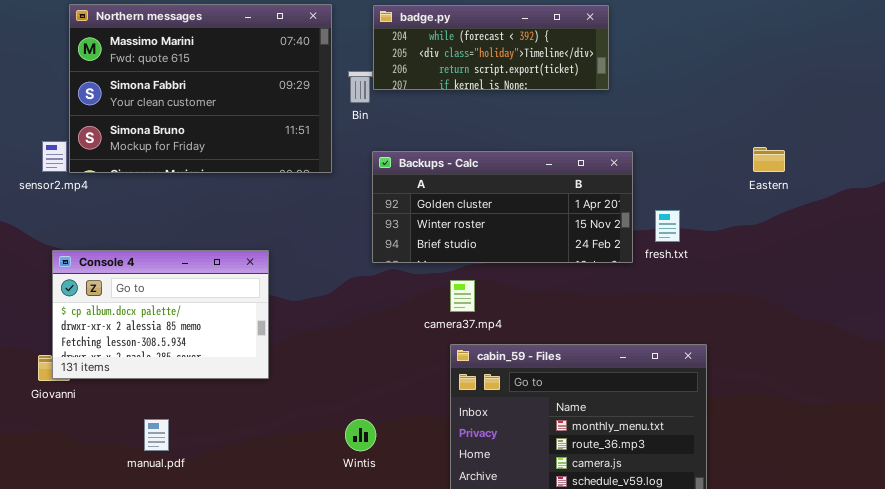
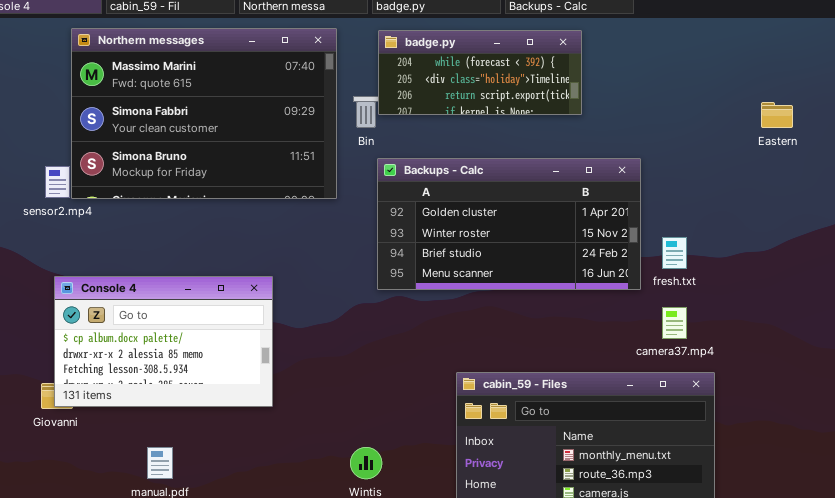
badge.py: [373,5,609,90] -> [378,30,582,115], resized
Eastern: [753,147,785,172] -> [761,102,793,128], moved
Backups - Calc: [372,151,633,263] -> [377,158,641,290], resized
camera37.mp4: [450,280,475,312] -> [662,307,687,339], moved

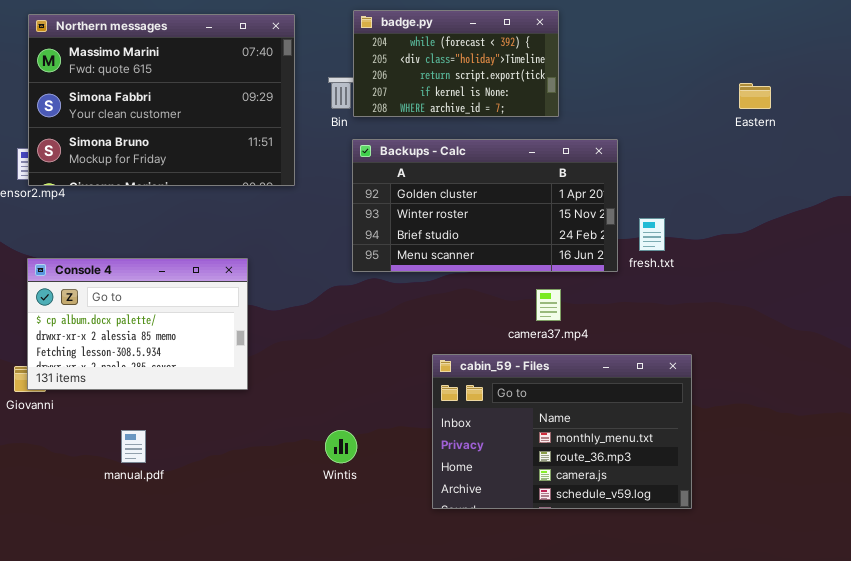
Northern messages: [71,28,337,199] -> [28,14,295,186], moved
badge.py: [378,30,582,115] -> [353,10,559,117], resized
camera37.mp4: [662,307,687,339] -> [536,289,561,321], moved

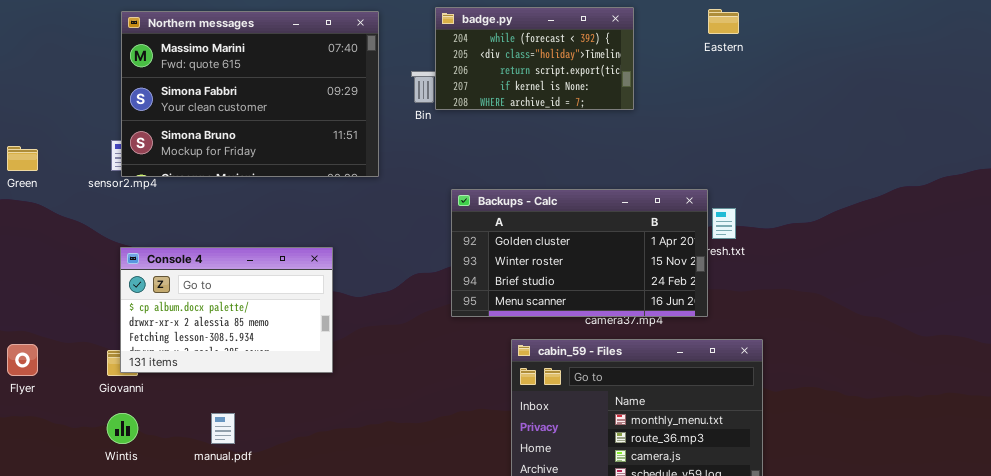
Eastern: [739,83,771,109] -> [708,9,739,34], moved
Backups - Calc: [352,139,618,272] -> [451,189,708,317], moved
Wintis: [325,430,357,463] -> [107,413,138,444], moved

